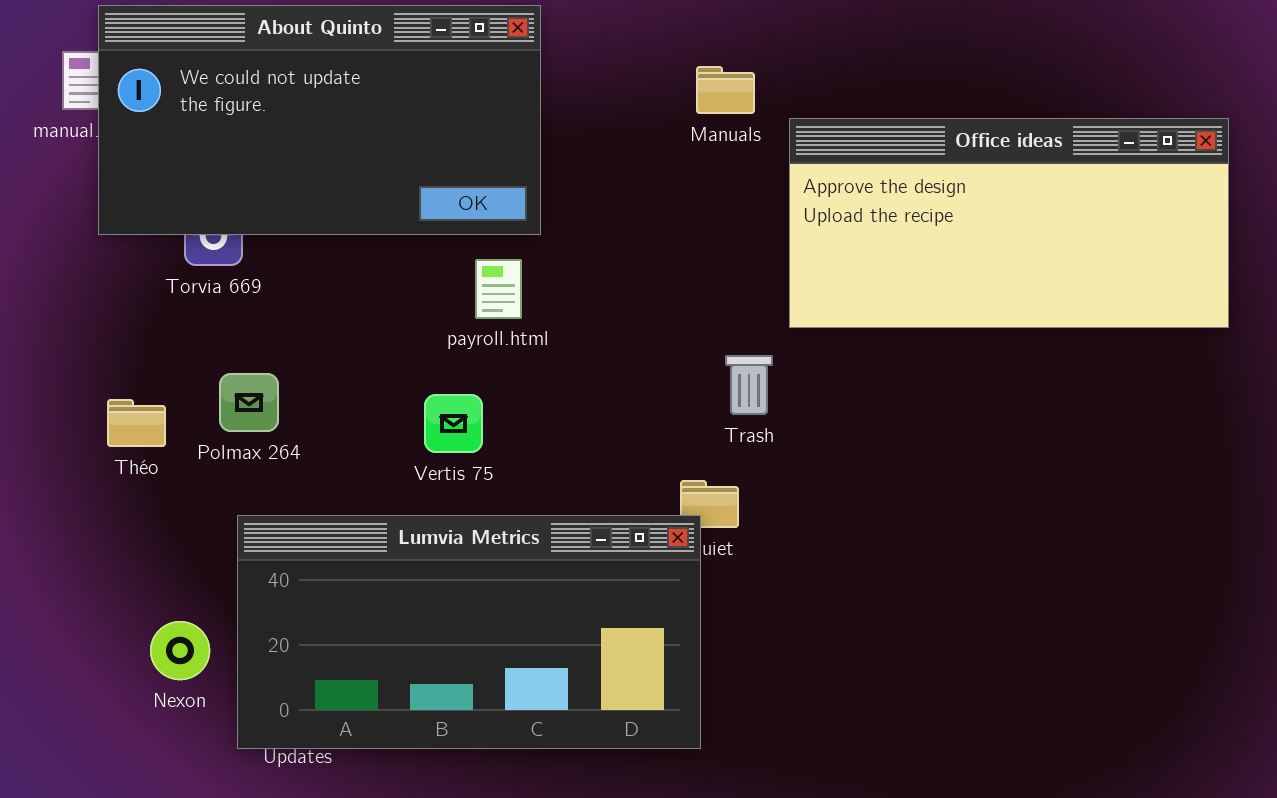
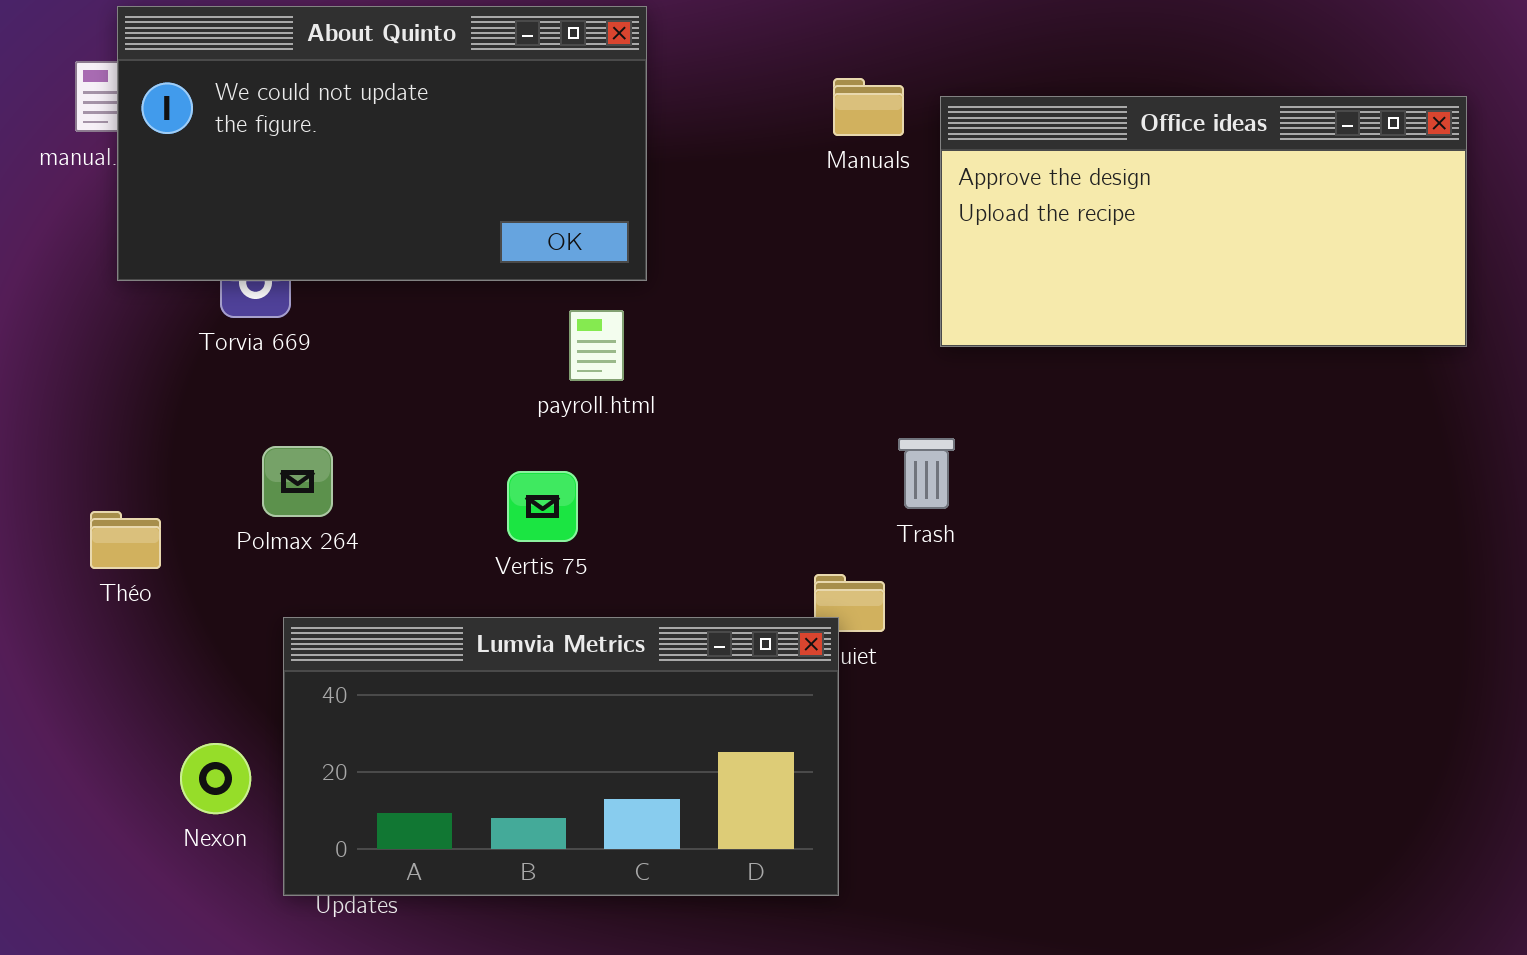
Office ideas: [789,118,1229,328] -> [940,96,1467,347], moved
Trash: [725,355,773,415] -> [898,438,955,509], moved
Théo: [107,399,166,447] -> [90,511,161,569], moved

